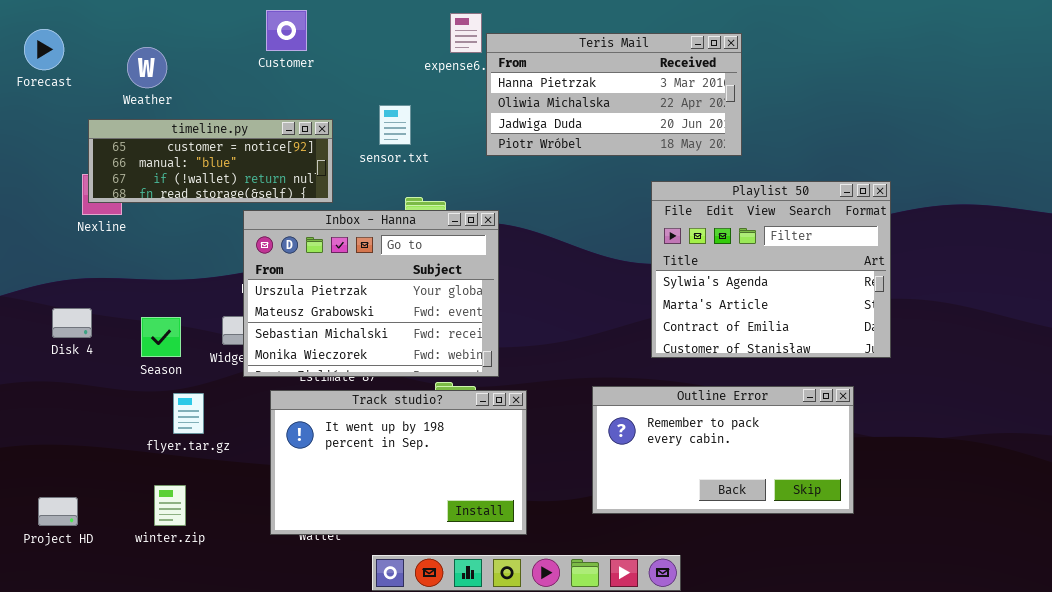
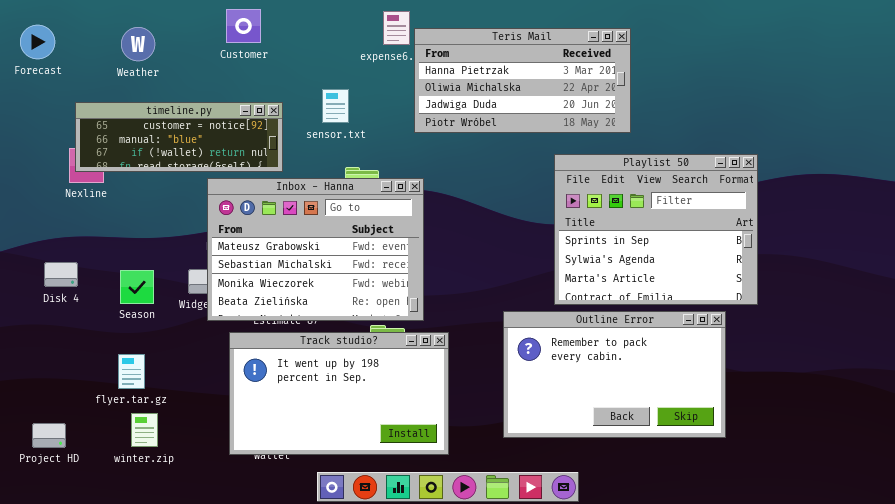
Weather: [127,47,167,88] -> [121,27,155,61], moved
Playlist 50: [651,181,891,358] -> [554,154,758,305], scrolled up 1 row
Inbox - Hanna: [243,210,499,377] -> [207,178,424,321], scrolled down 1 row
Outline Error: [592,386,854,514] -> [503,311,726,438], resized
flyer.tar.gz: [173,393,204,434] -> [118,354,145,389], moved

